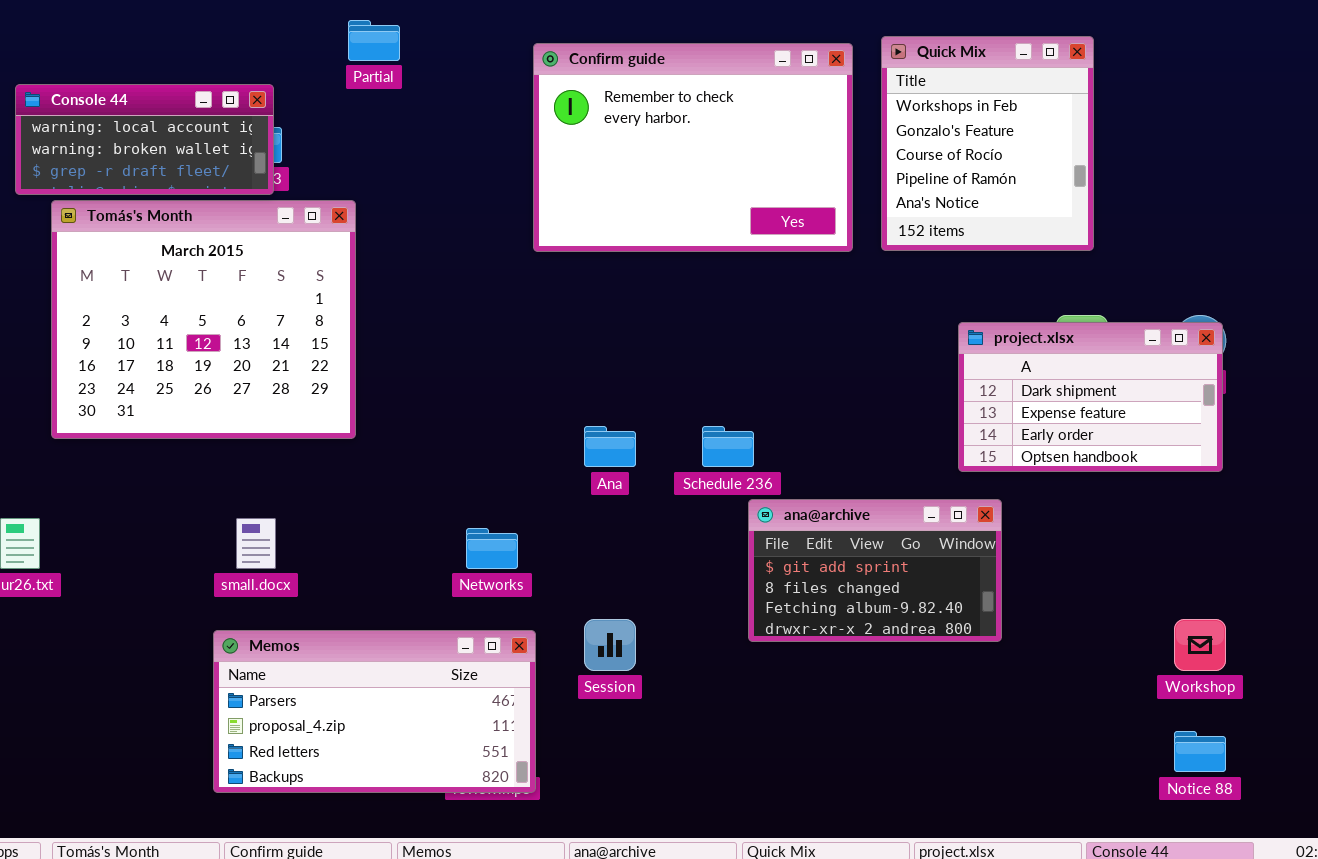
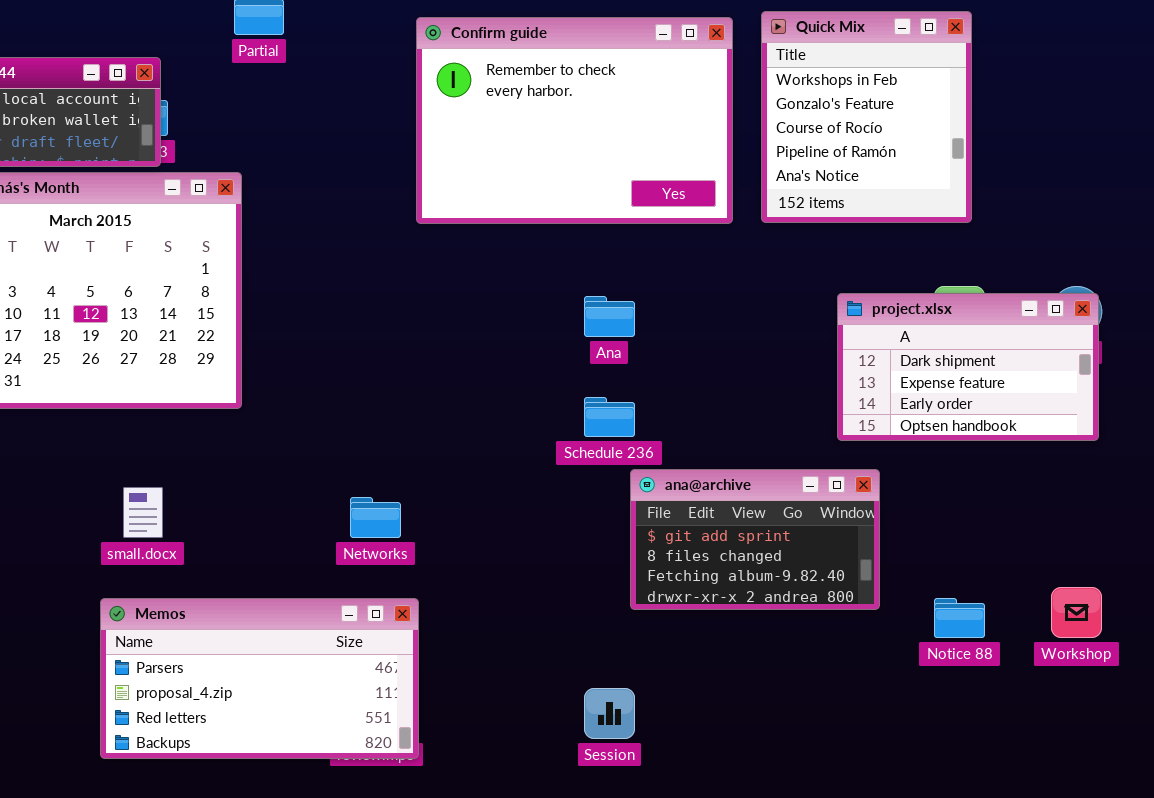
Ana: [584,426,636,467] -> [584,296,635,337], moved
Session: [584,619,636,671] -> [584,688,635,739], moved
Notice 88: [1174,731,1226,772] -> [934,598,985,638], moved

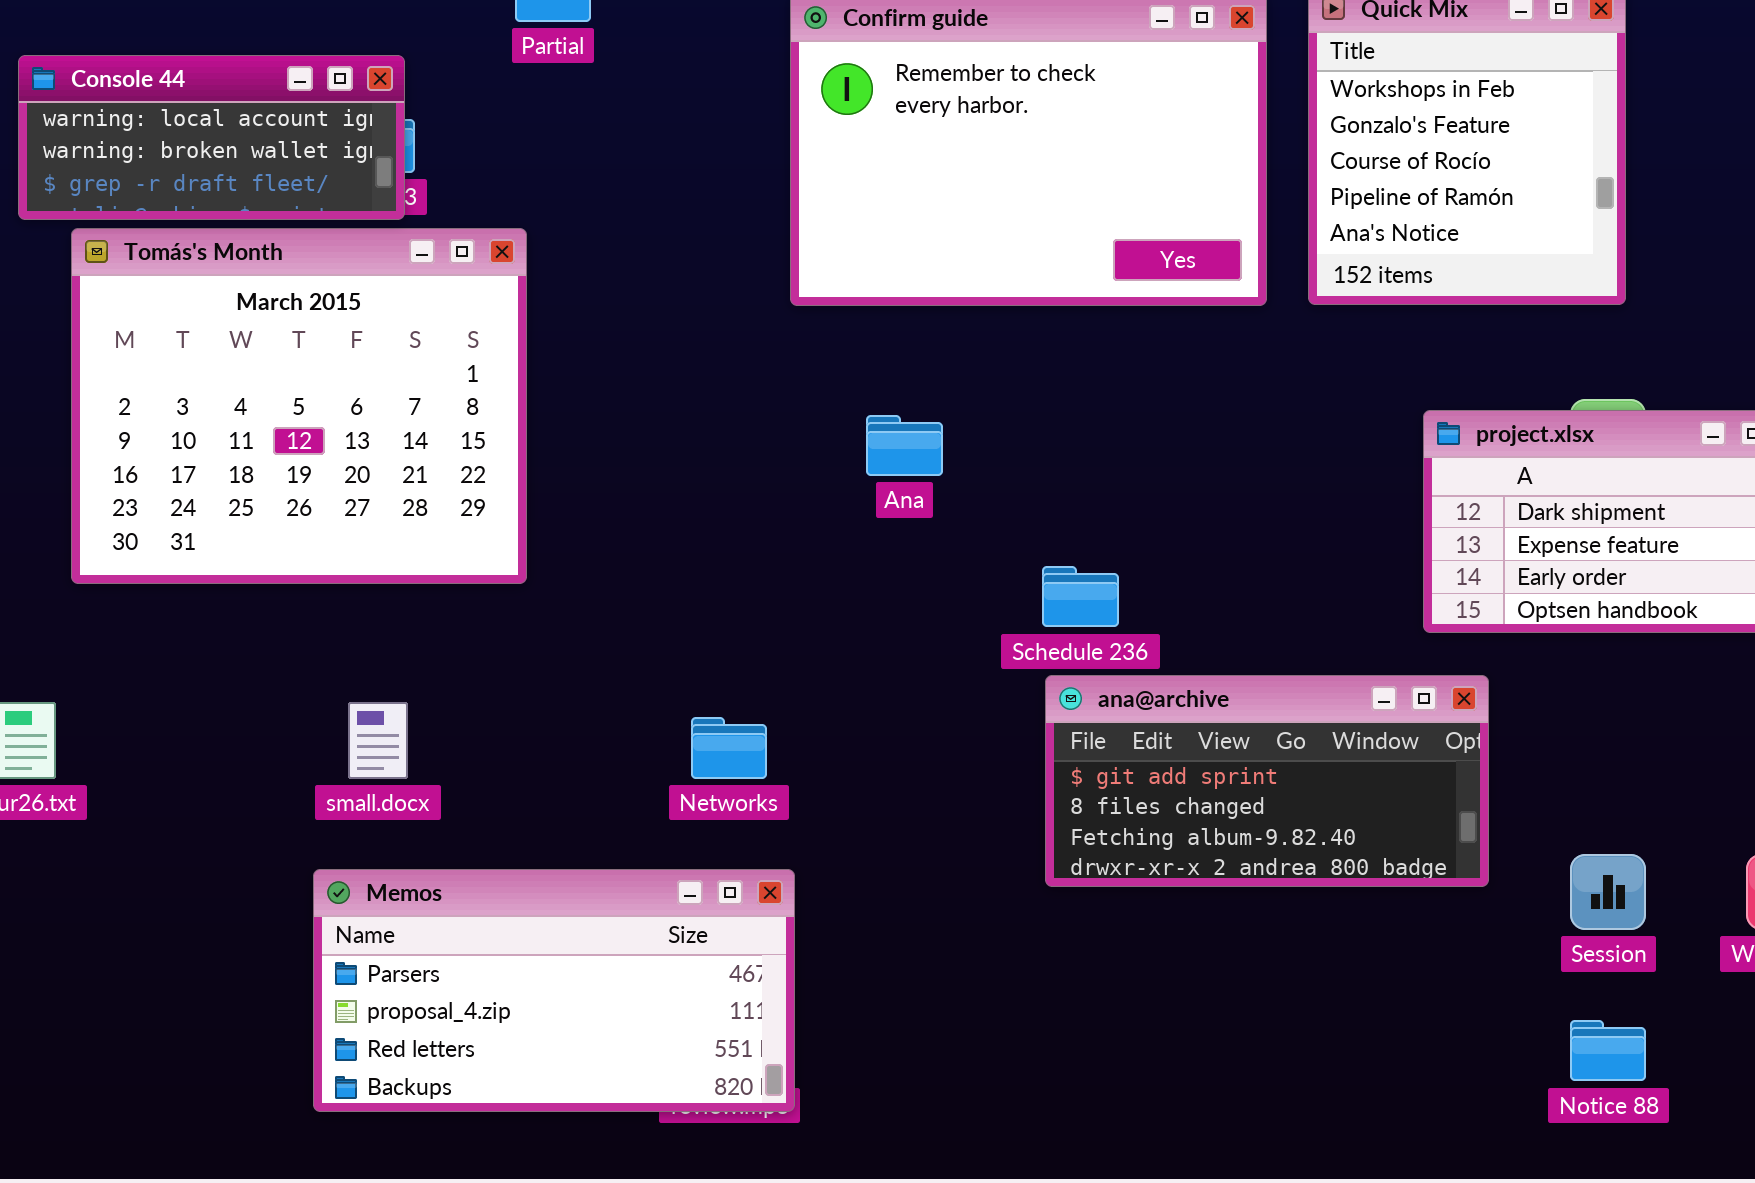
Ana: [584,296,635,337] -> [866,415,943,476], moved
ana@archive: [630,469,880,610] -> [1045,675,1489,887], resized
Notice 88: [934,598,985,638] -> [1570,1020,1646,1081], moved
Session: [584,688,635,739] -> [1570,854,1646,930], moved

